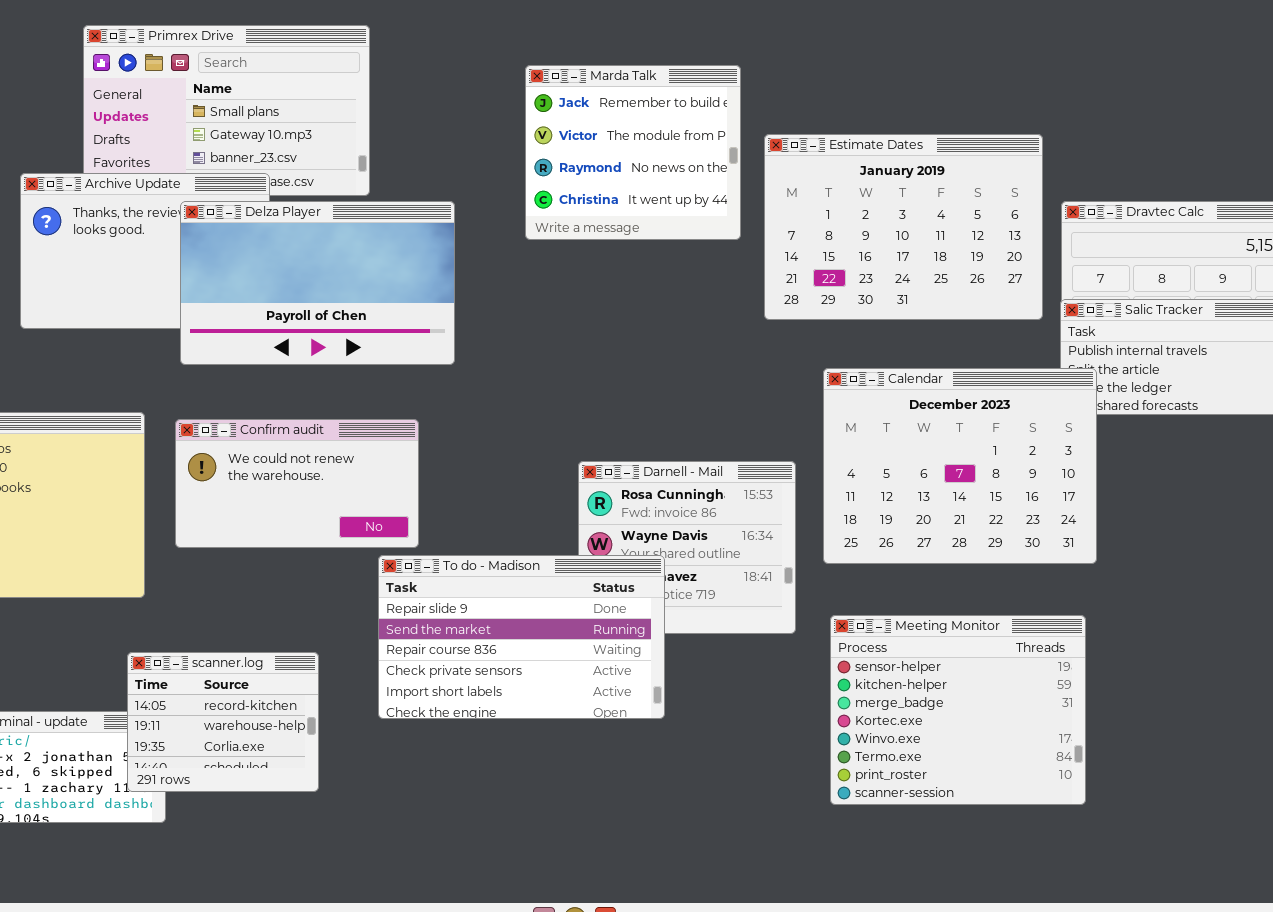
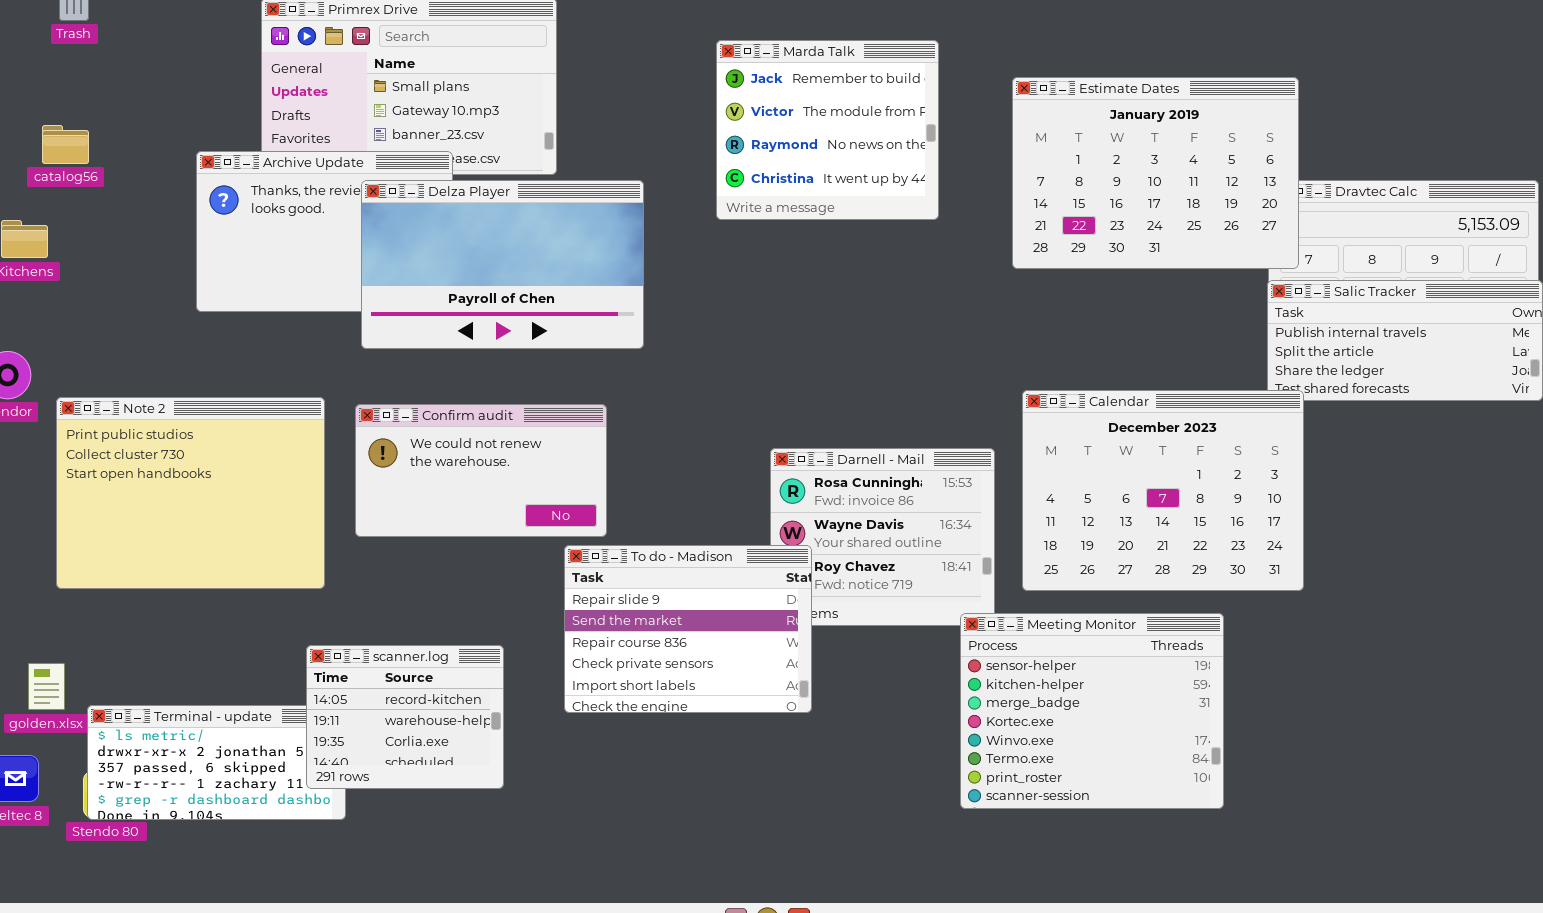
Estimate Dates: [764,134,1043,320] -> [1012,77,1299,269], moved
Calendar: [823,368,1097,564] -> [1022,390,1304,591], moved
To do - Madison: [378,555,665,719] -> [564,545,812,713], resized
Meeting Monitor: [830,615,1086,805] -> [960,613,1224,809], moved

